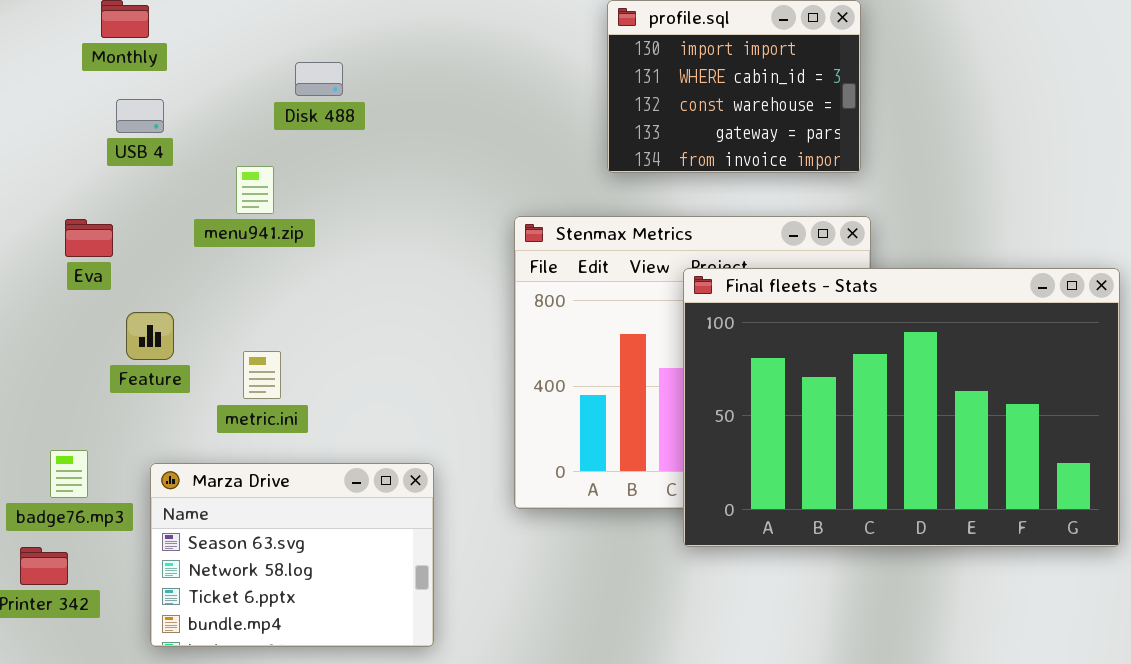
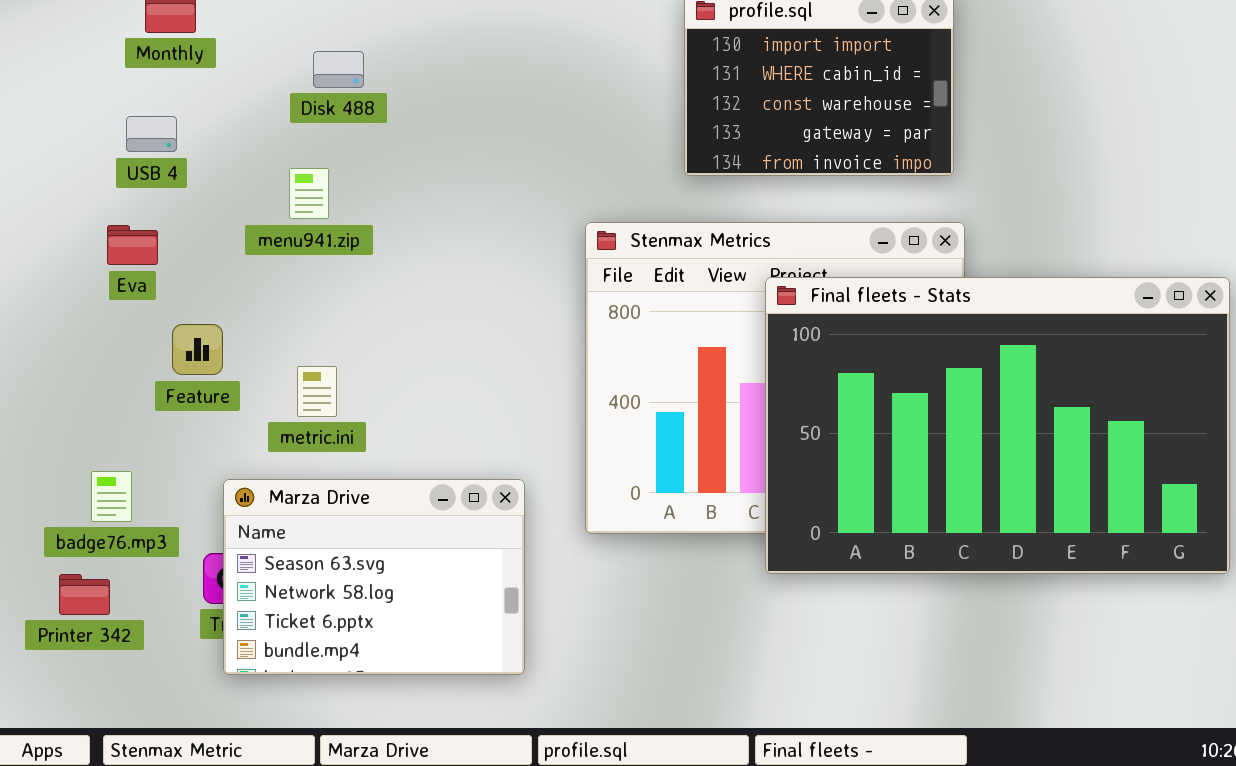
Disk 488: [295,62,343,96] -> [313,51,364,88], moved
USB 4: [116,99,164,133] -> [126,116,177,152], moved
Marza Drive: [150,463,434,647] -> [223,479,525,675], moved

